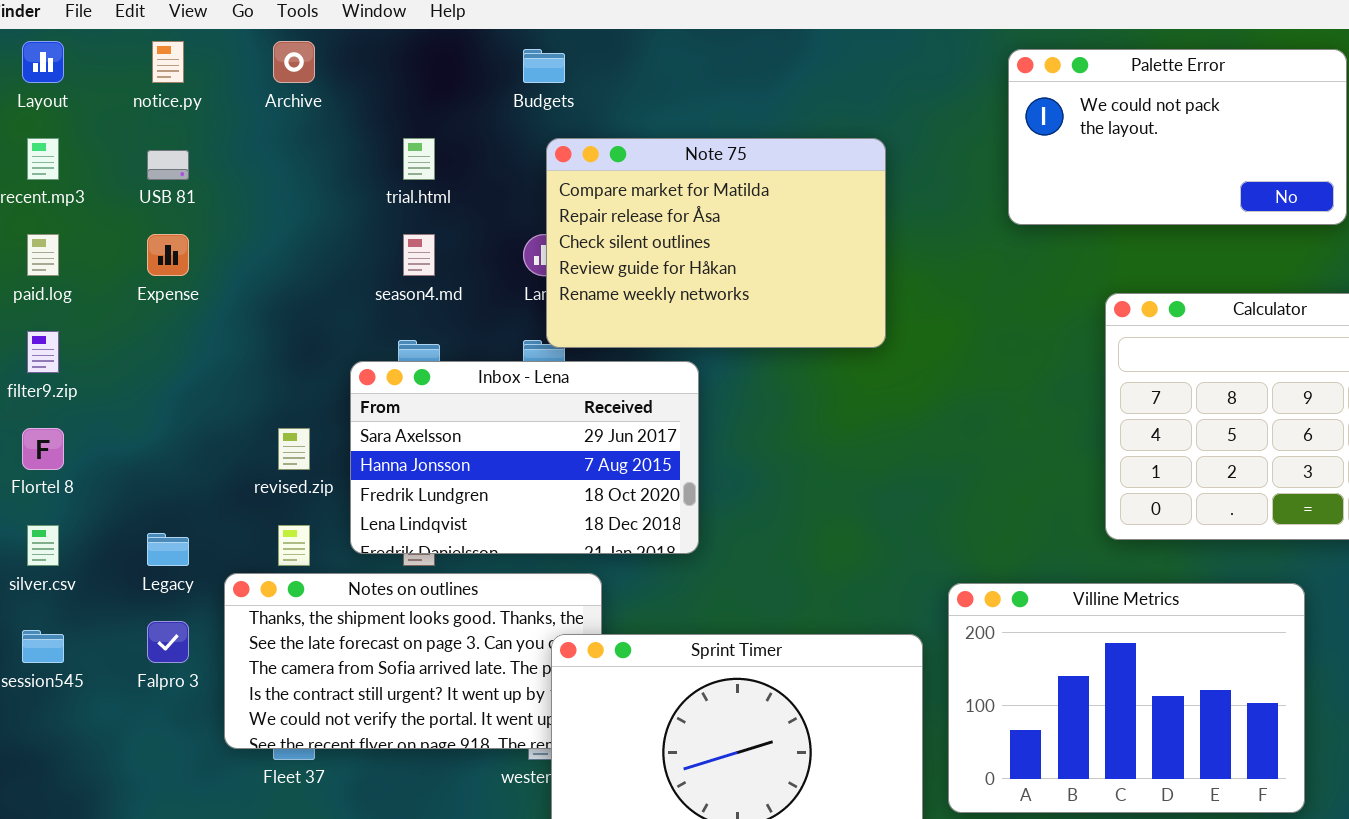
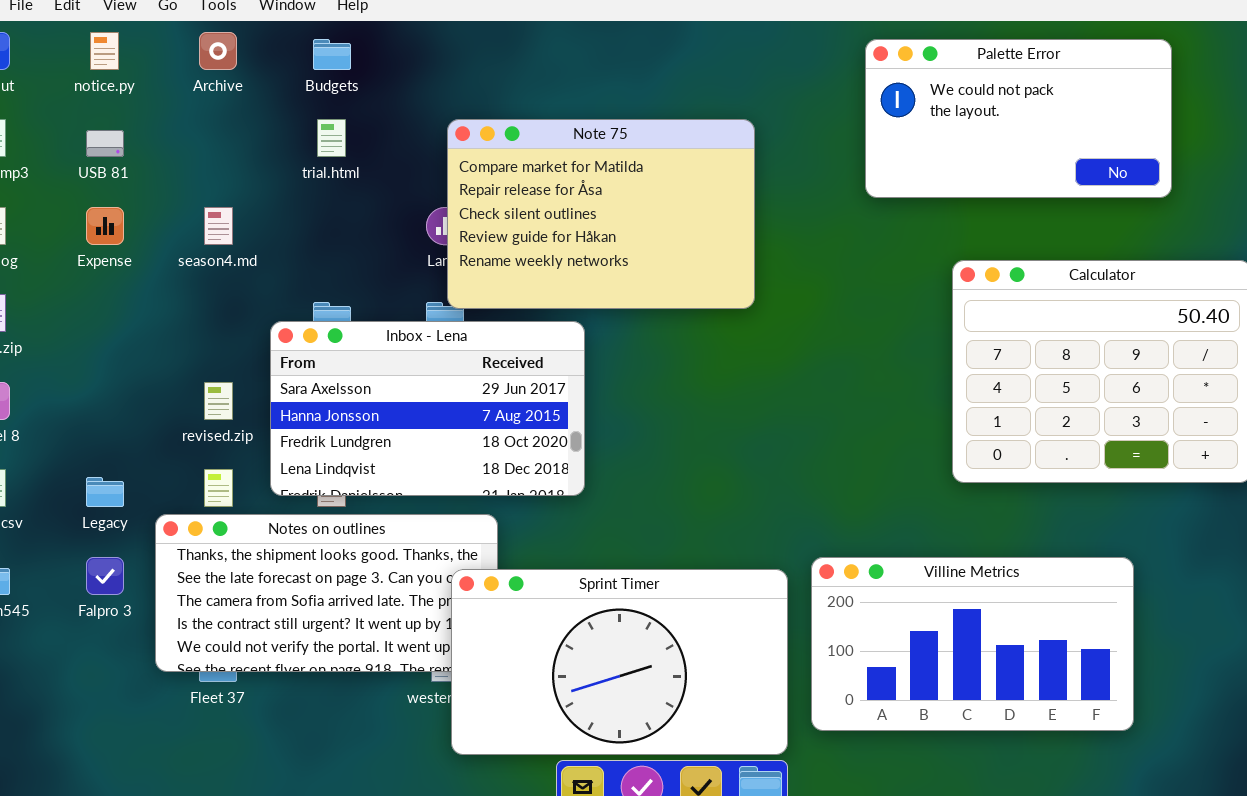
Budgets: [523,49,565,83] -> [313,39,351,70], moved
season4.md: [403,234,435,276] -> [204,207,233,245], moved
Villine Metrics: [948,583,1305,813] -> [811,557,1134,731], resized

